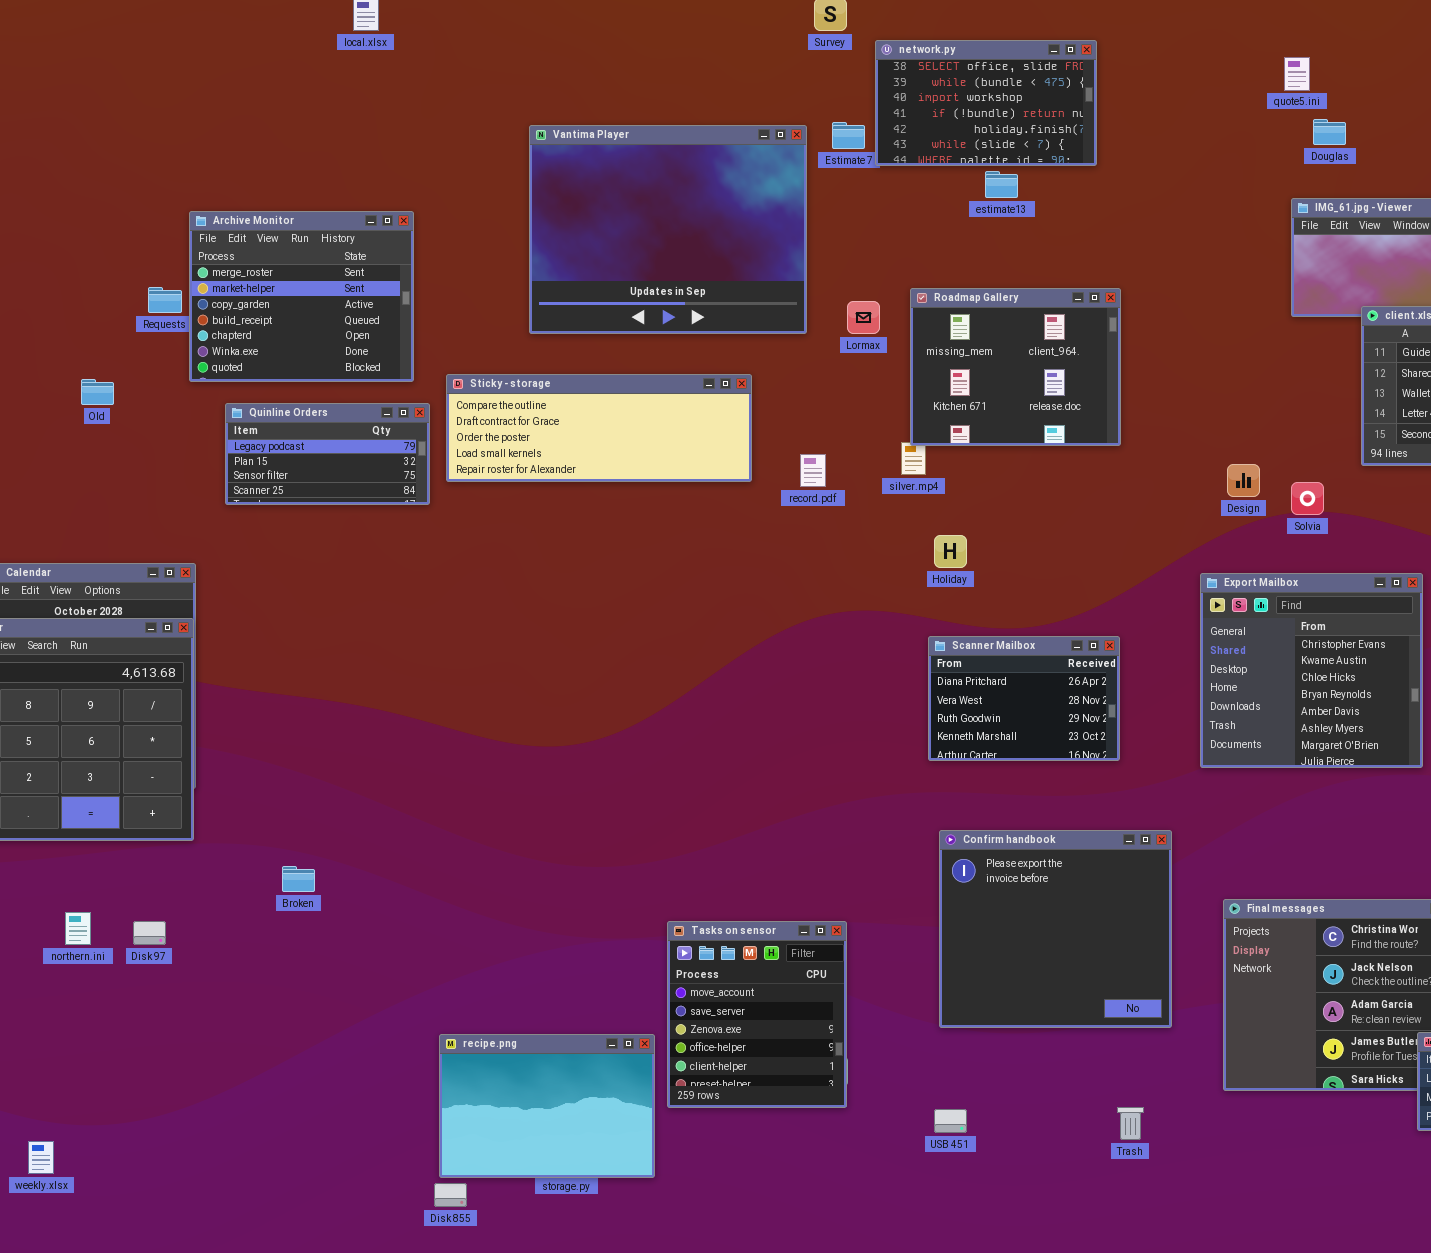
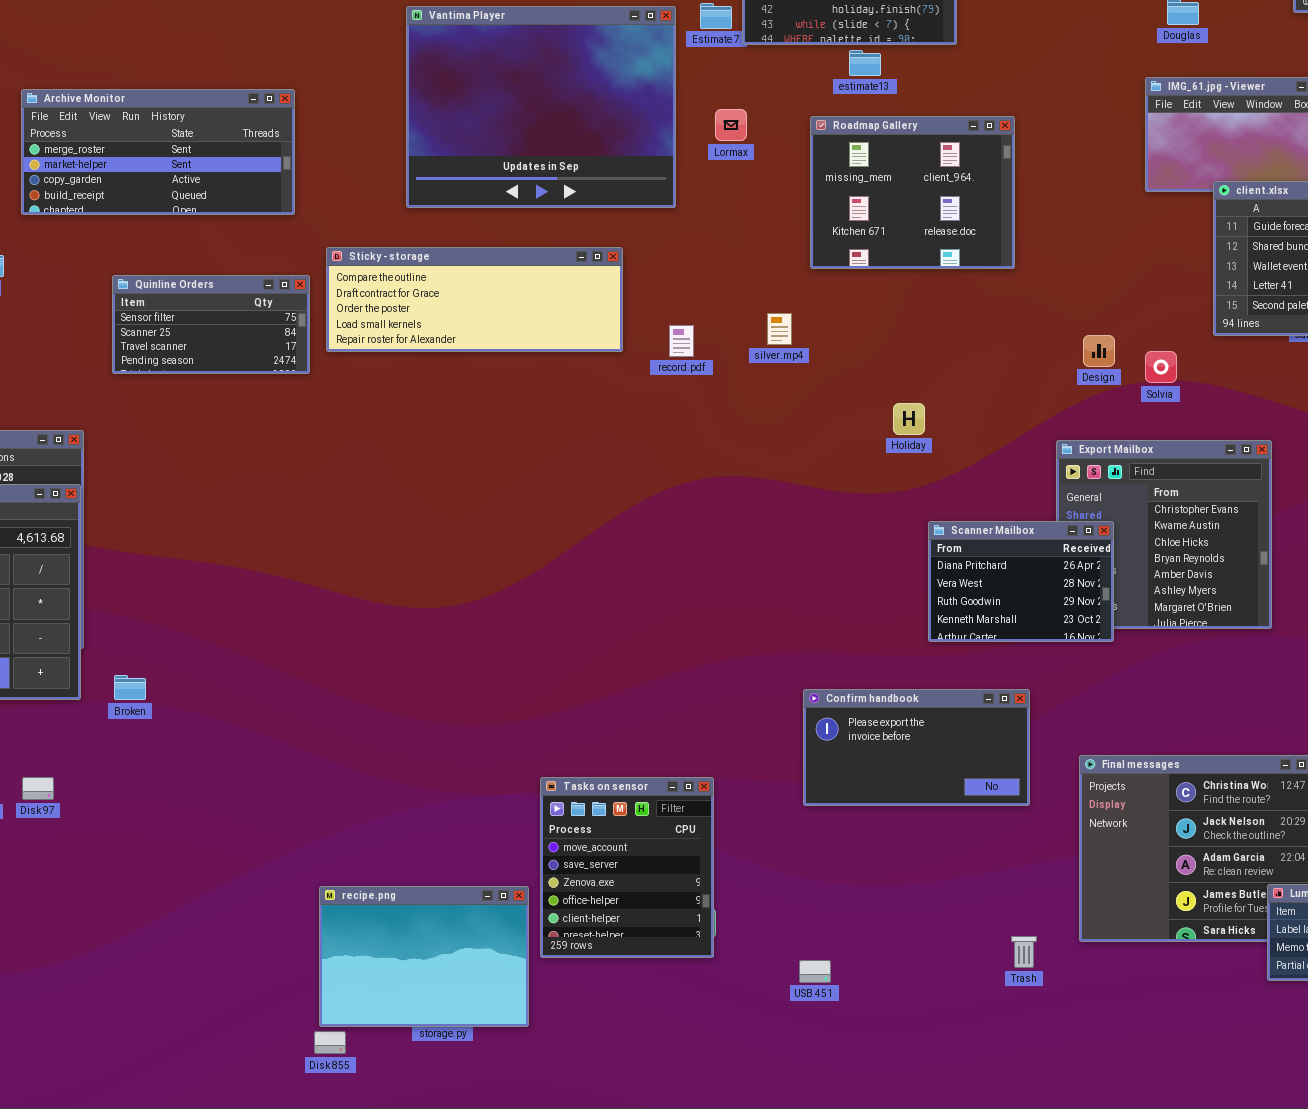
Archive Monitor: [189,211,414,382] -> [21,89,295,215], resized
Roadmap Gallery: [910,288,1121,446] -> [810,116,1015,269], moved
Lormax: [847,301,880,334] -> [715,109,747,141], moved
Quinline Orders: [225,403,430,505] -> [112,275,310,374], scrolled down 2 rows
Holiday: [934,535,967,568] -> [893,403,925,435], moved
Scanner Mailbox: [928,636,1120,761] -> [928,521,1114,642], moved
Confirm handbook: [939,830,1172,1028] -> [803,689,1030,806], resized
Broken: [282,866,315,892] -> [114,675,146,700], moved
Trash: [1117,1107,1144,1140] -> [1011,936,1037,968], moved

